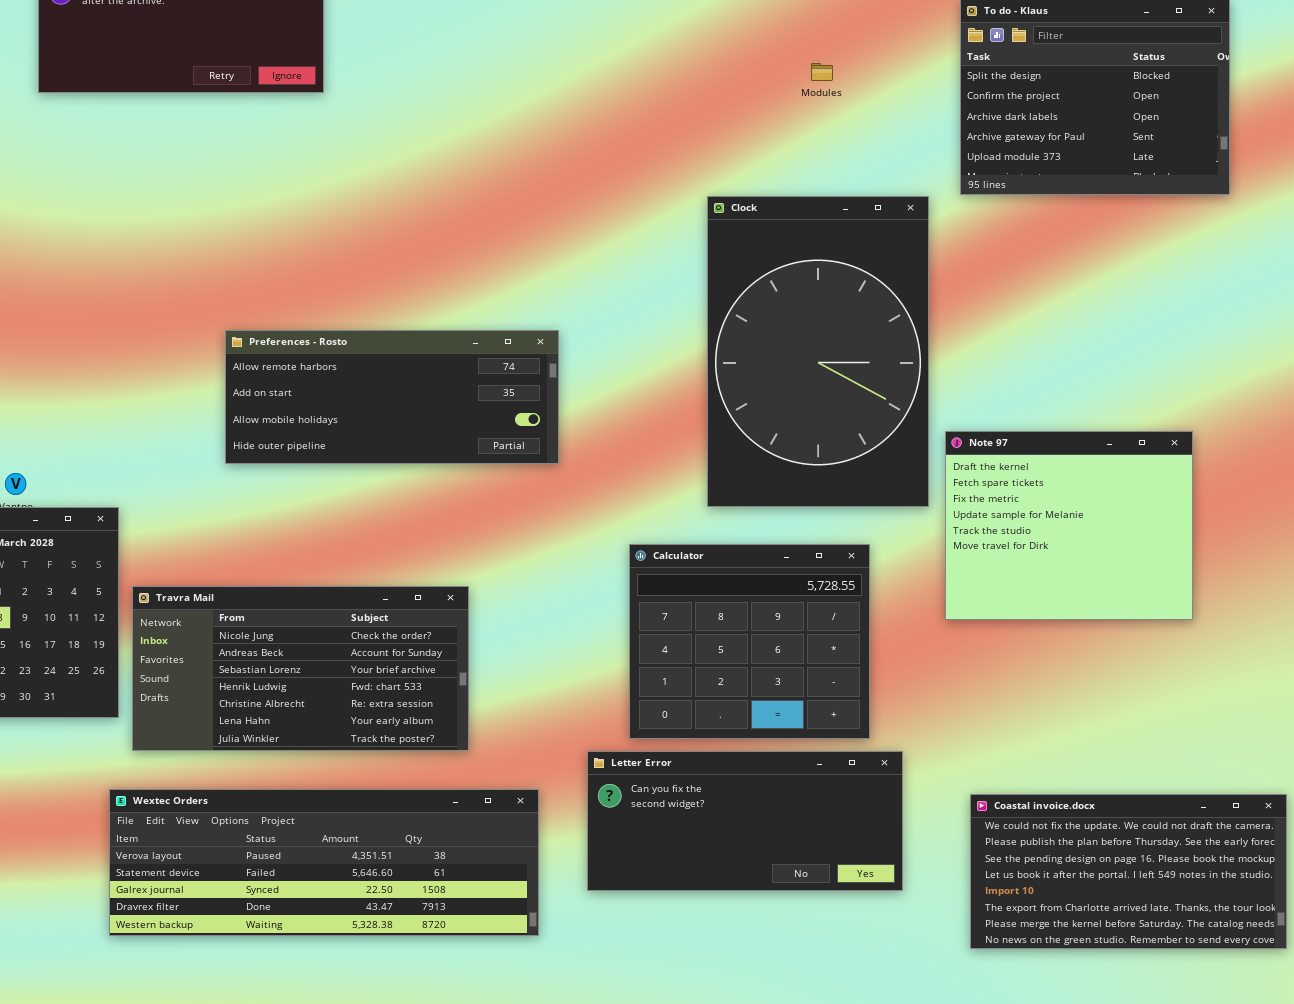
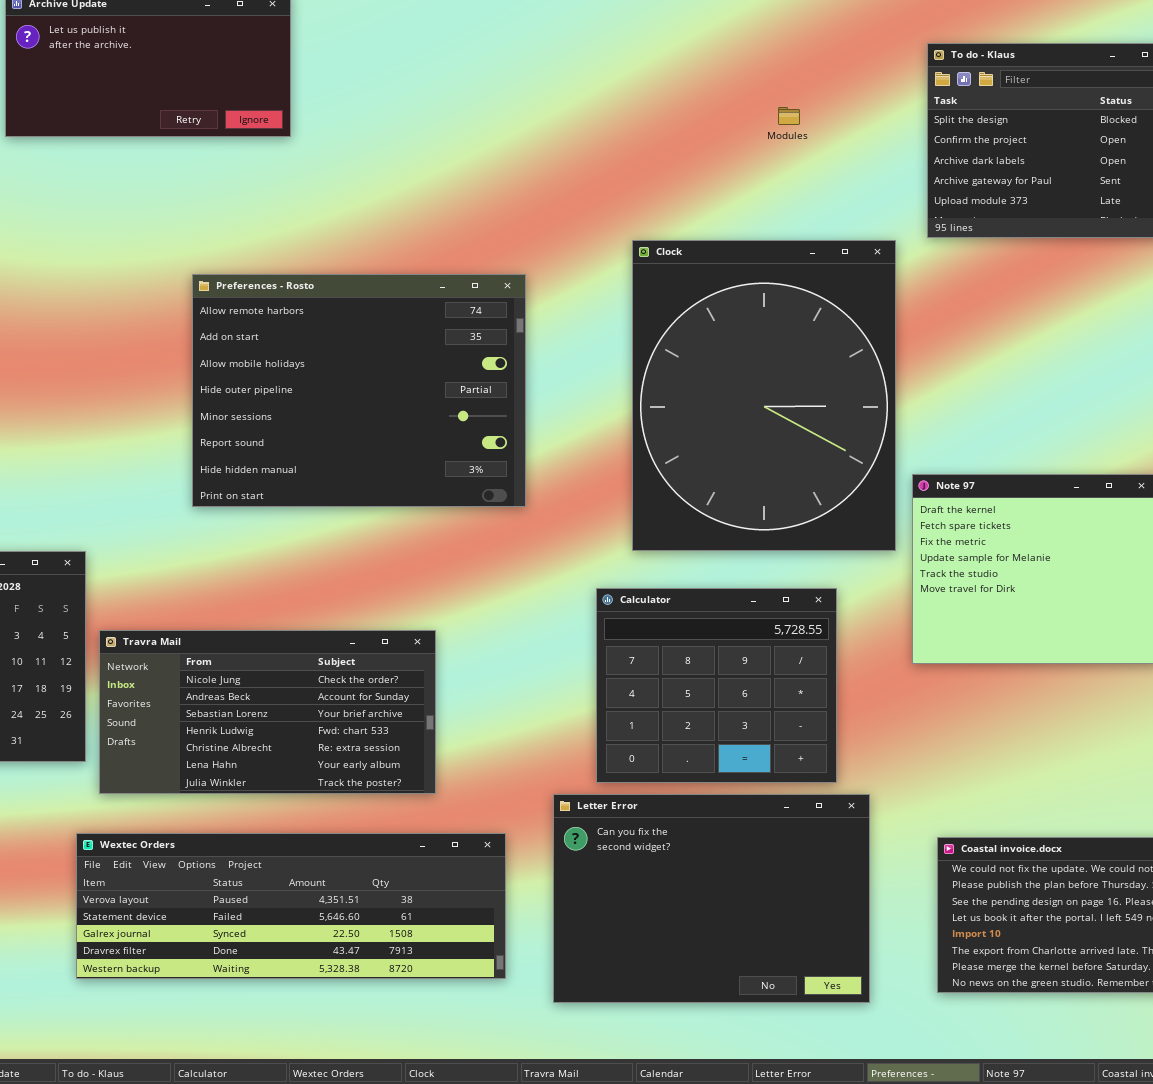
Clock: [707,196,929,507] -> [632,240,896,551], resized
Preferences - Rosto: [225,330,559,464] -> [192,274,526,507], resized
Letter Error: [587,751,903,891] -> [553,794,870,1003], resized

